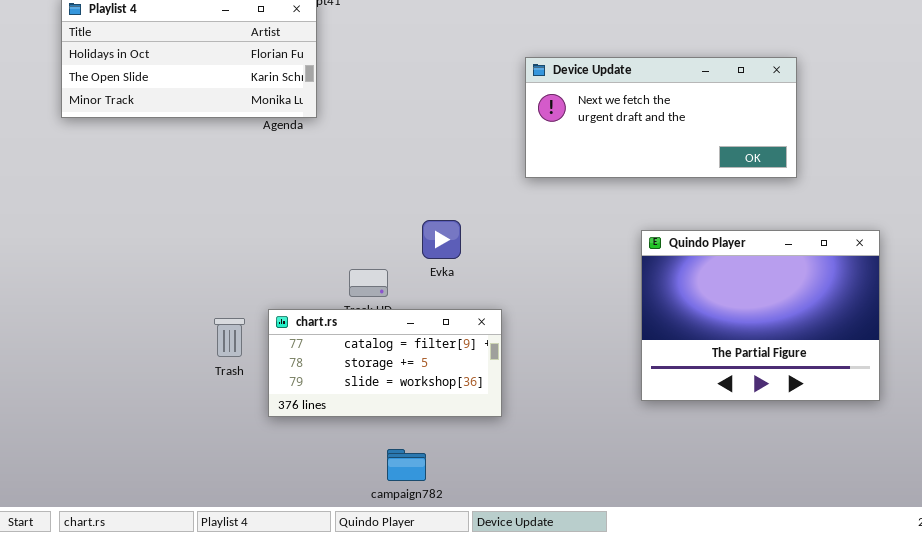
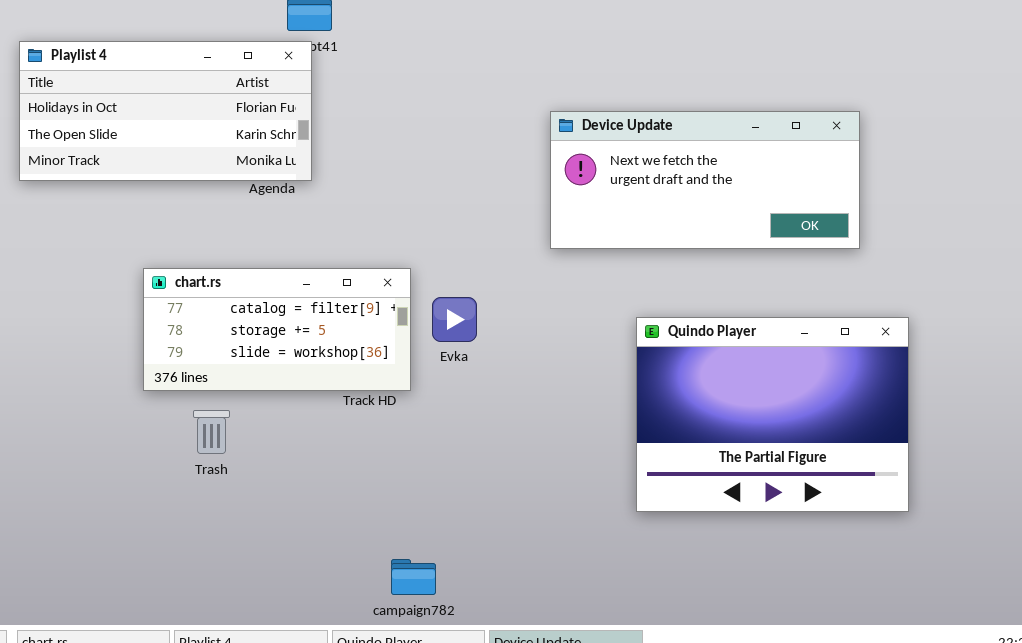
Quindo Player: [641,230,880,401] -> [636,317,909,512], moved
chart.rs: [268,309,502,417] -> [143,268,411,391], moved

